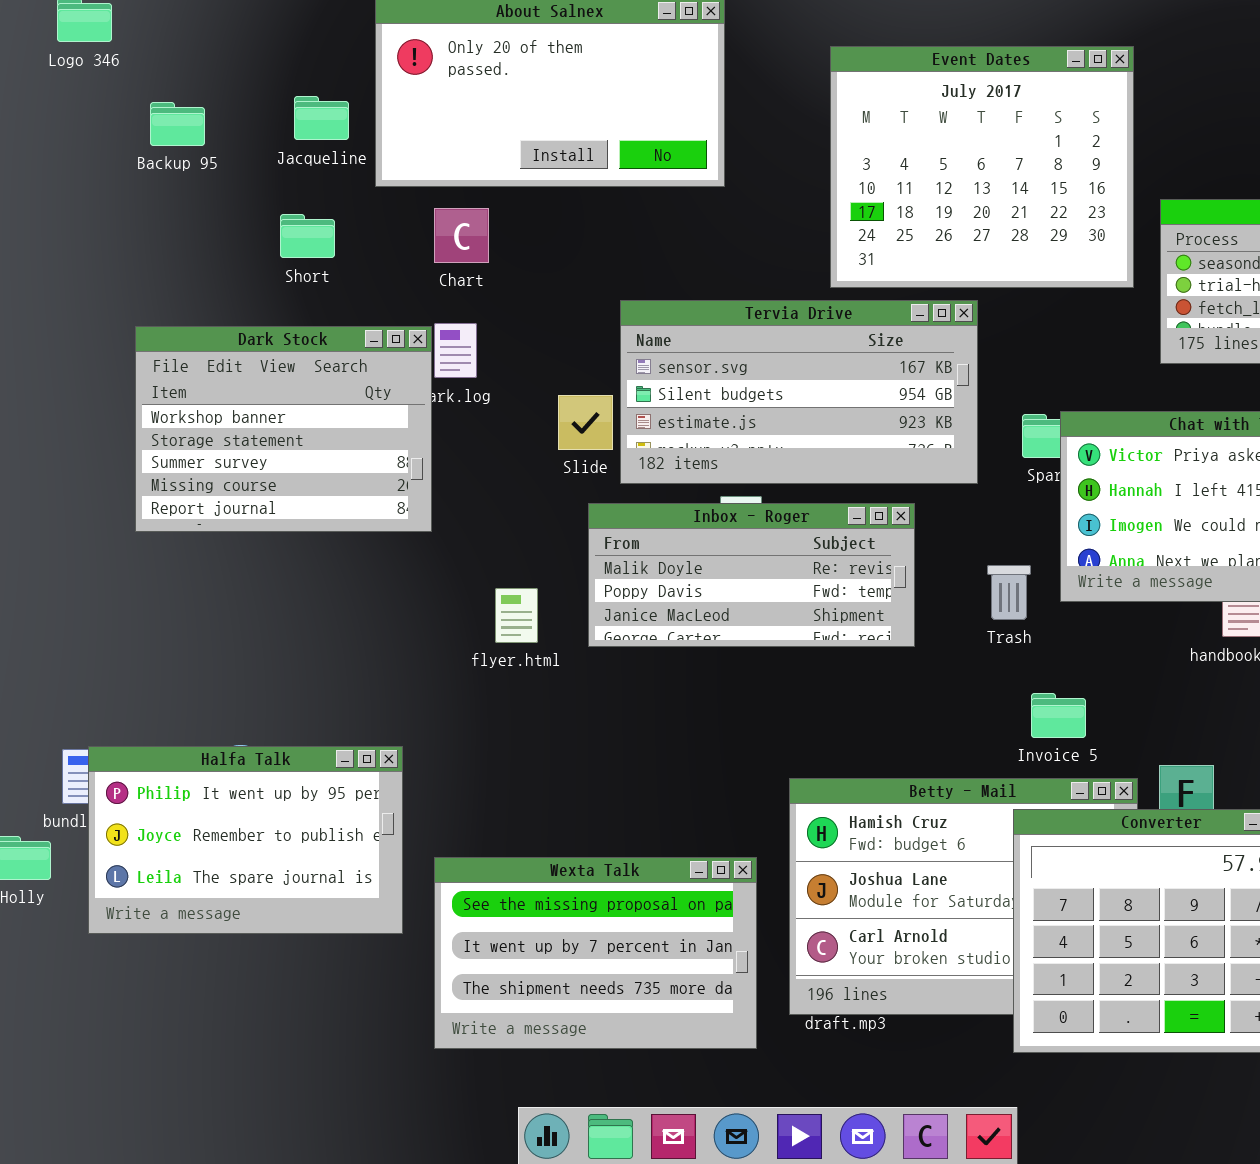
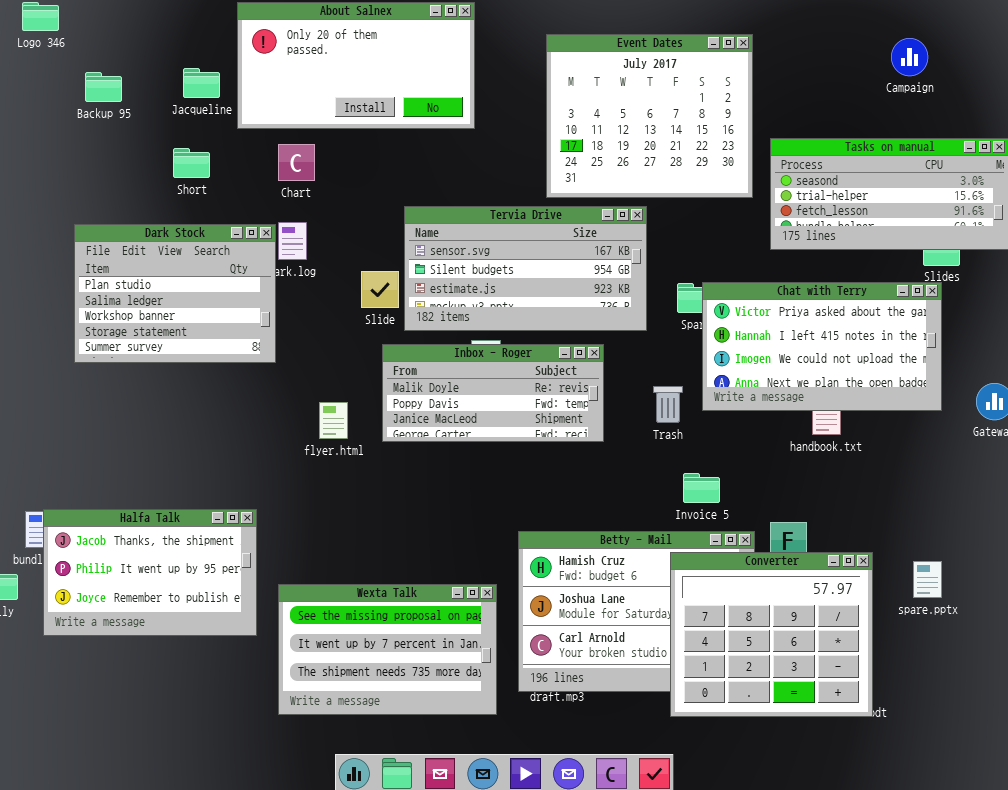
Dark Stock: [135,326,432,532] -> [74,224,276,363], scrolled up 2 rows
Halfa Talk: [88,746,403,934] -> [43,509,257,636], scrolled up 1 row

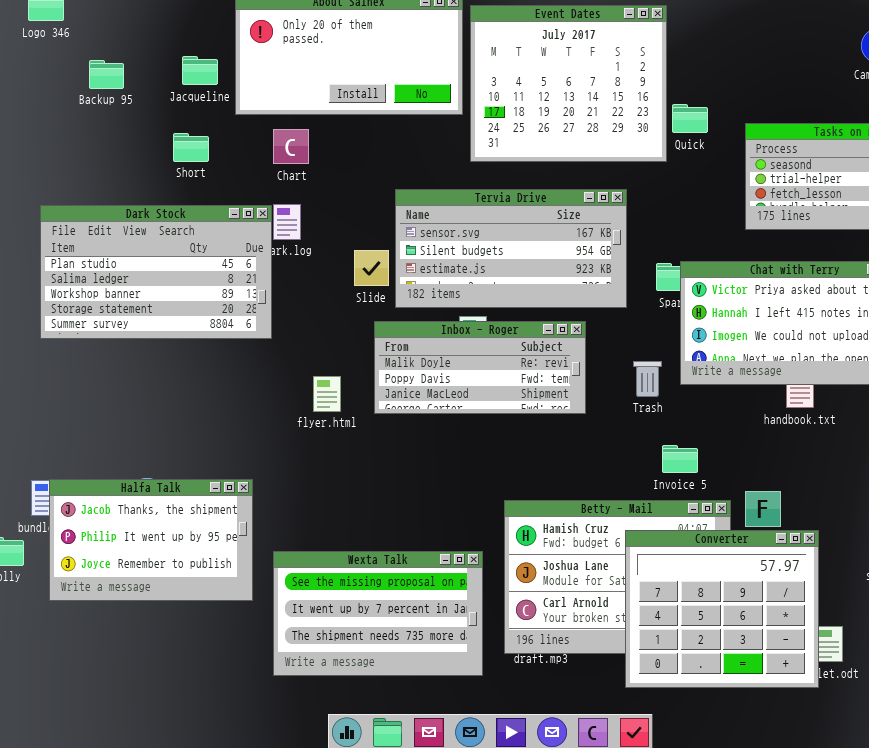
Event Dates: [546,34,753,198] -> [470,5,667,162], moved
Dark Stock: [74,224,276,363] -> [40,205,272,339], resized
Converter: [670,552,873,717] -> [625,530,819,688], moved

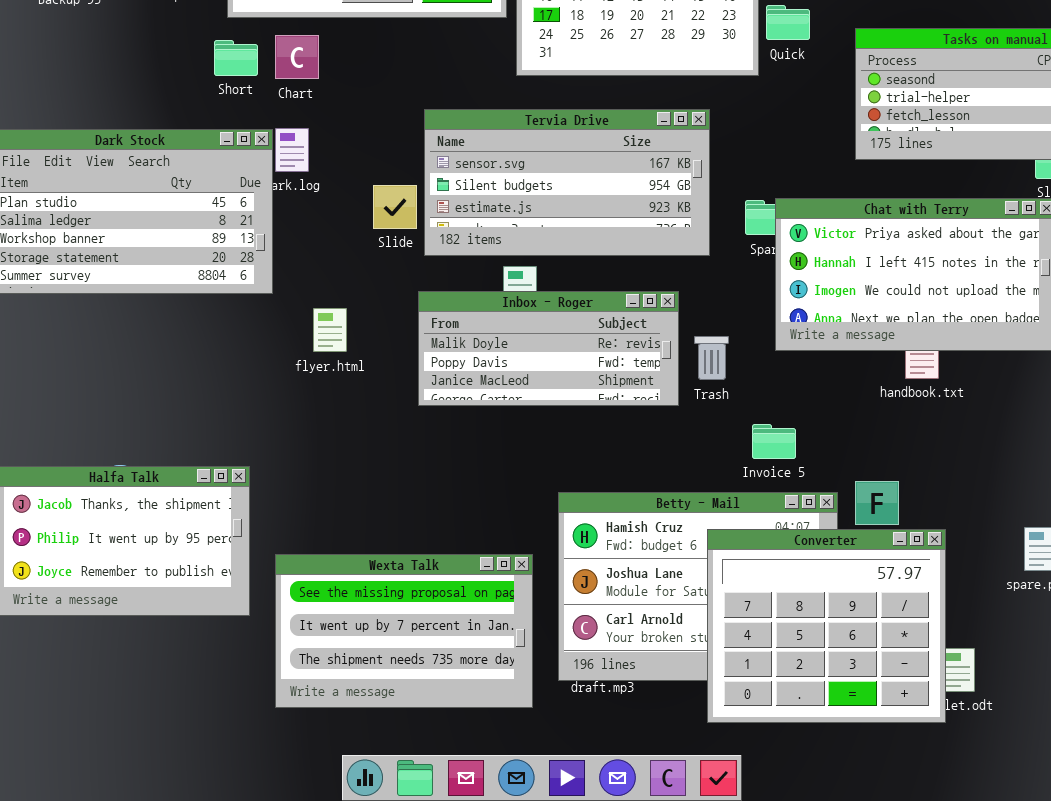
Short: [173,133,209,162] -> [214,40,258,76], moved
Inbox - Roger: [374,321,586,414] -> [418,291,679,406], moved
Trash: [633,361,662,397] -> [694,336,729,380], moved
flyer.html: [313,376,341,412] -> [313,308,347,352], moved

